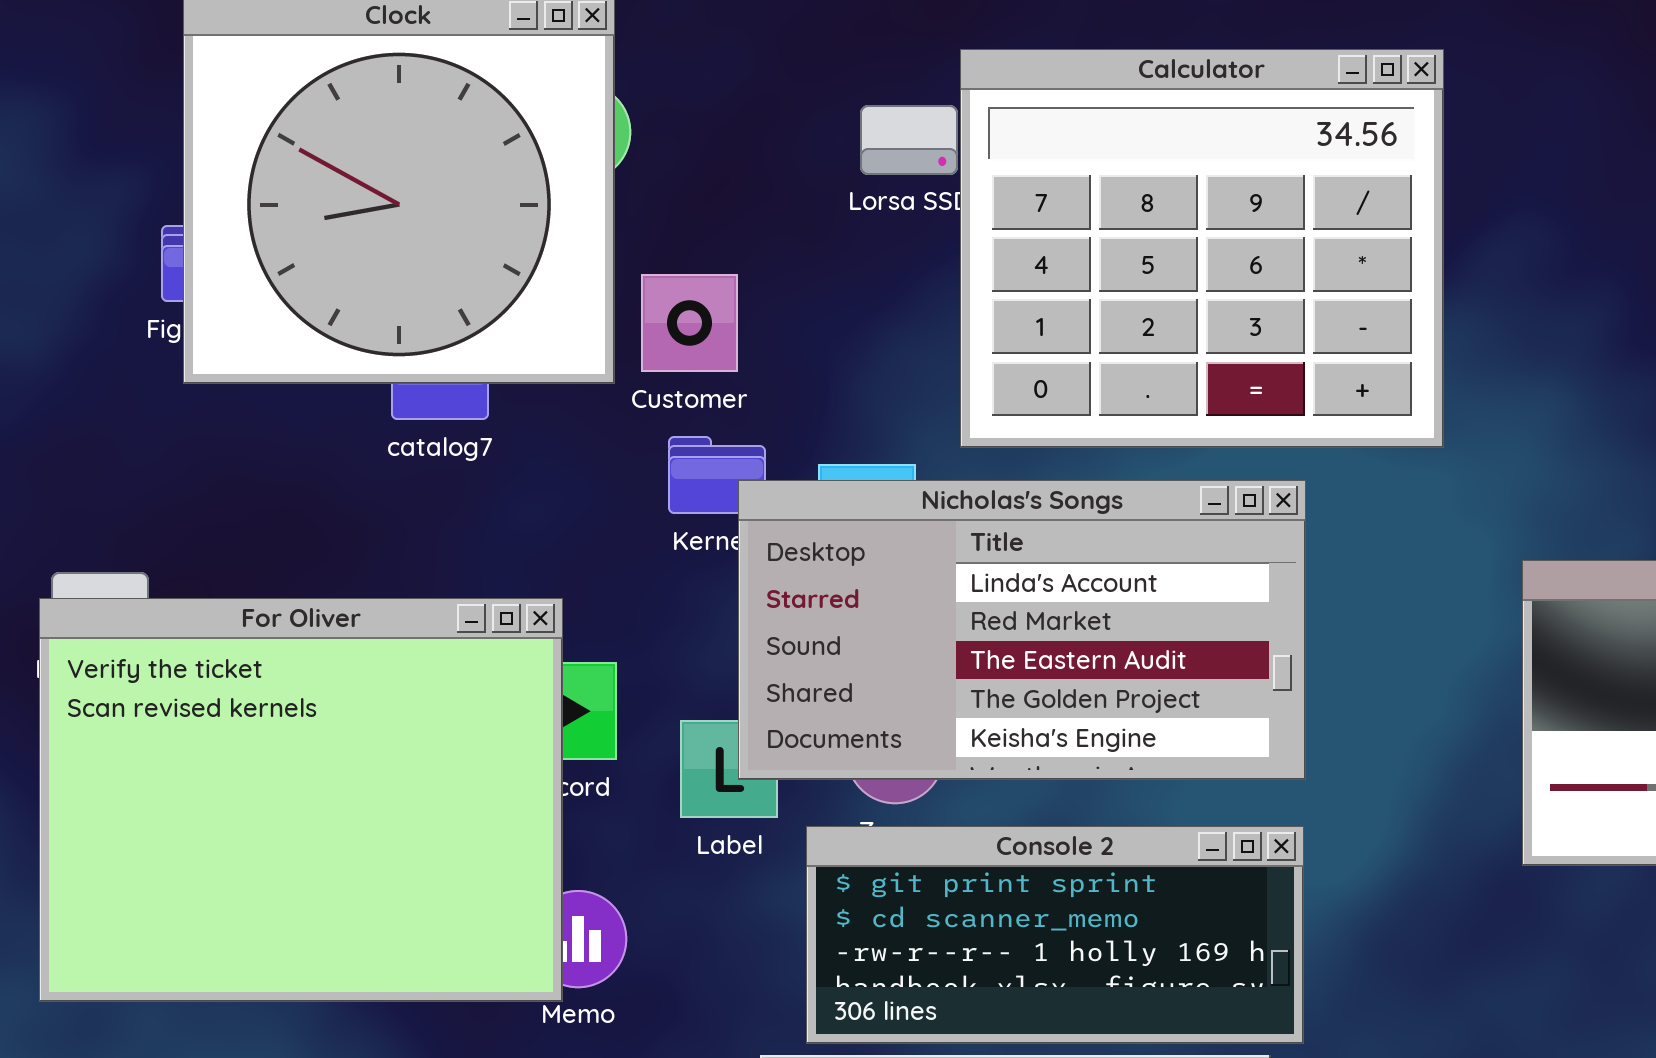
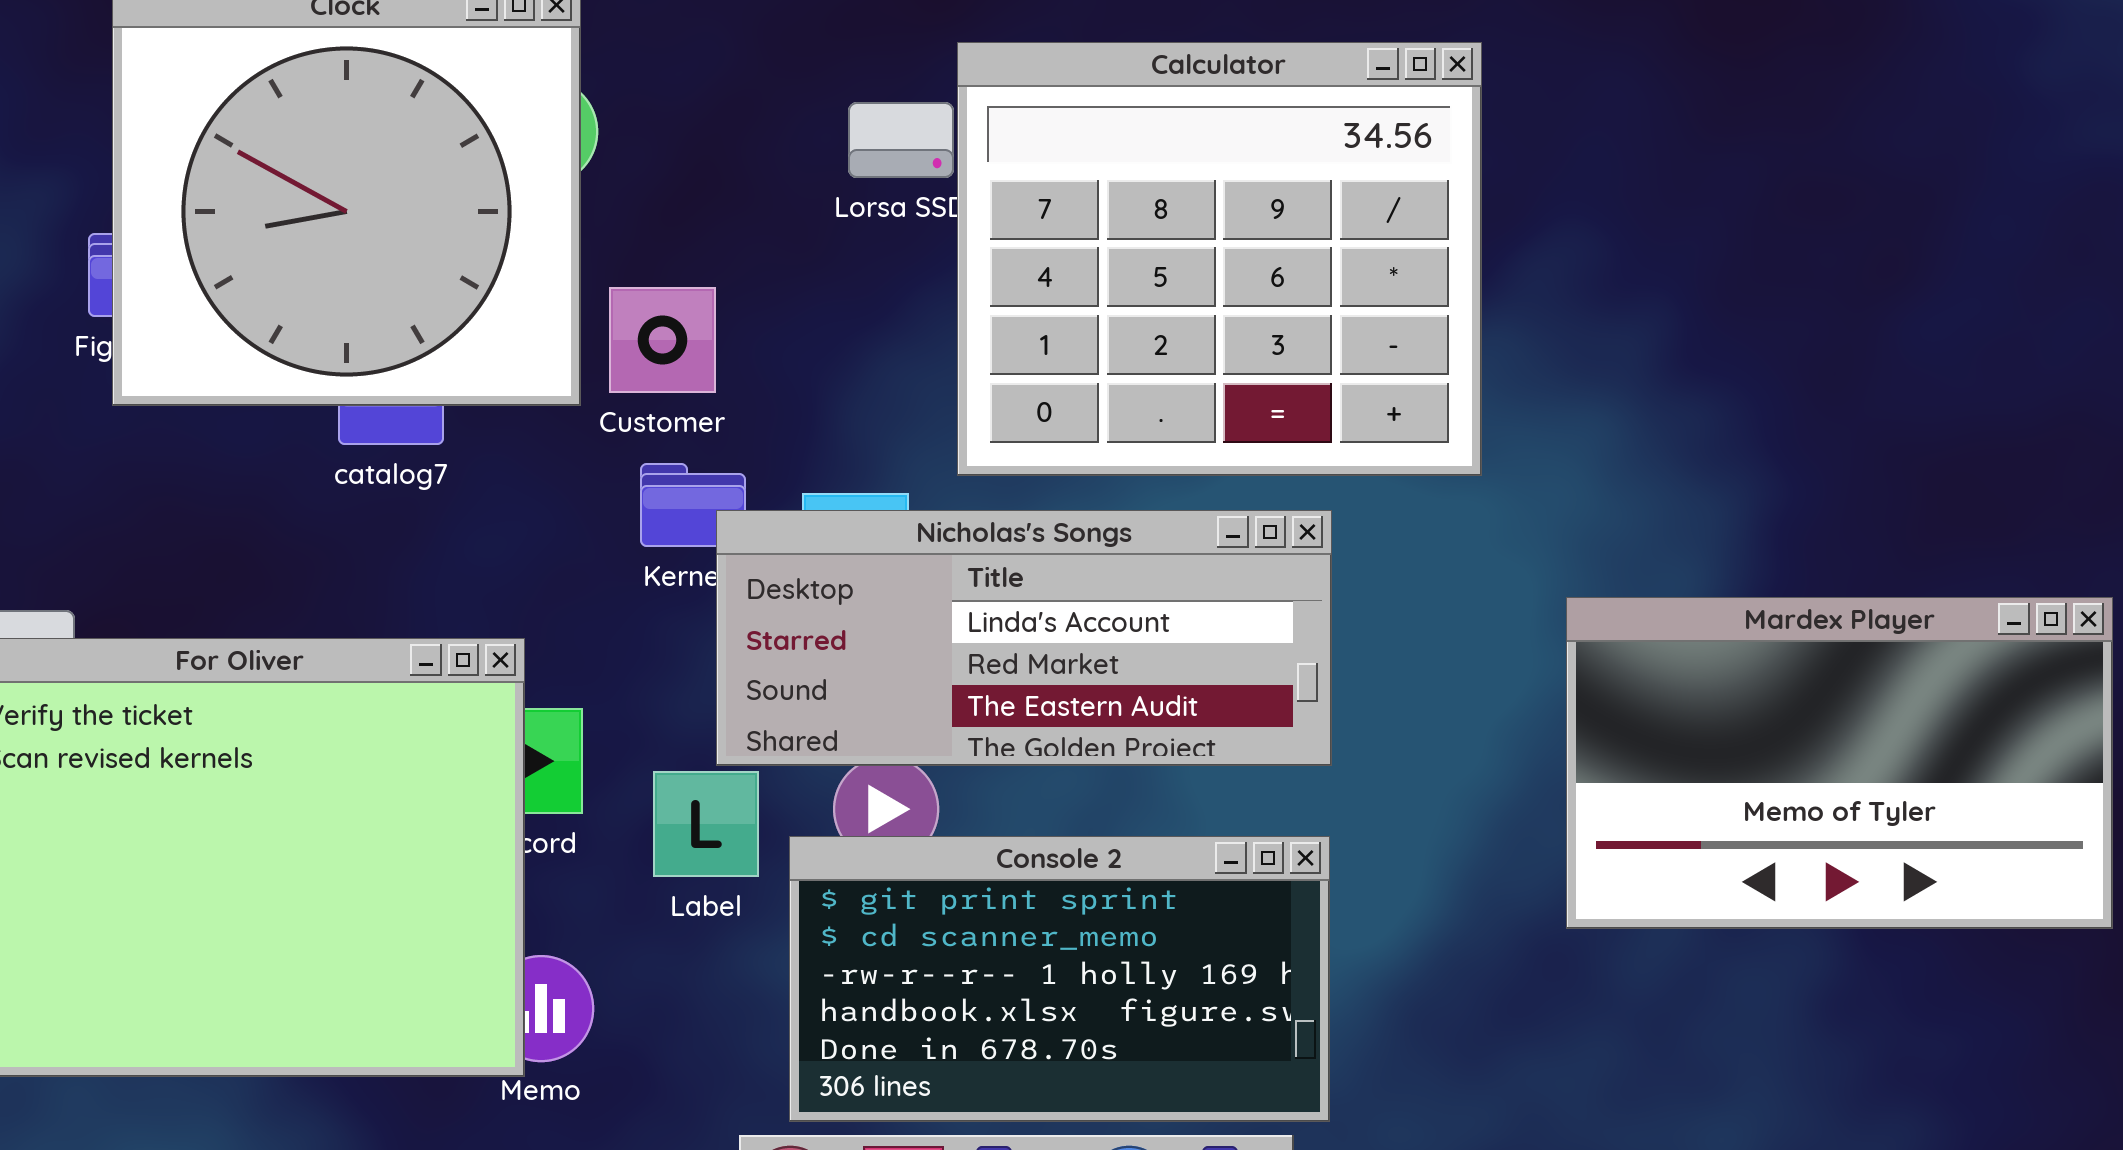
Nicholas's Songs: [738,480,1306,780] -> [716,510,1332,766], resized
Console 2: [806,826,1304,1044] -> [789,836,1330,1122], resized

